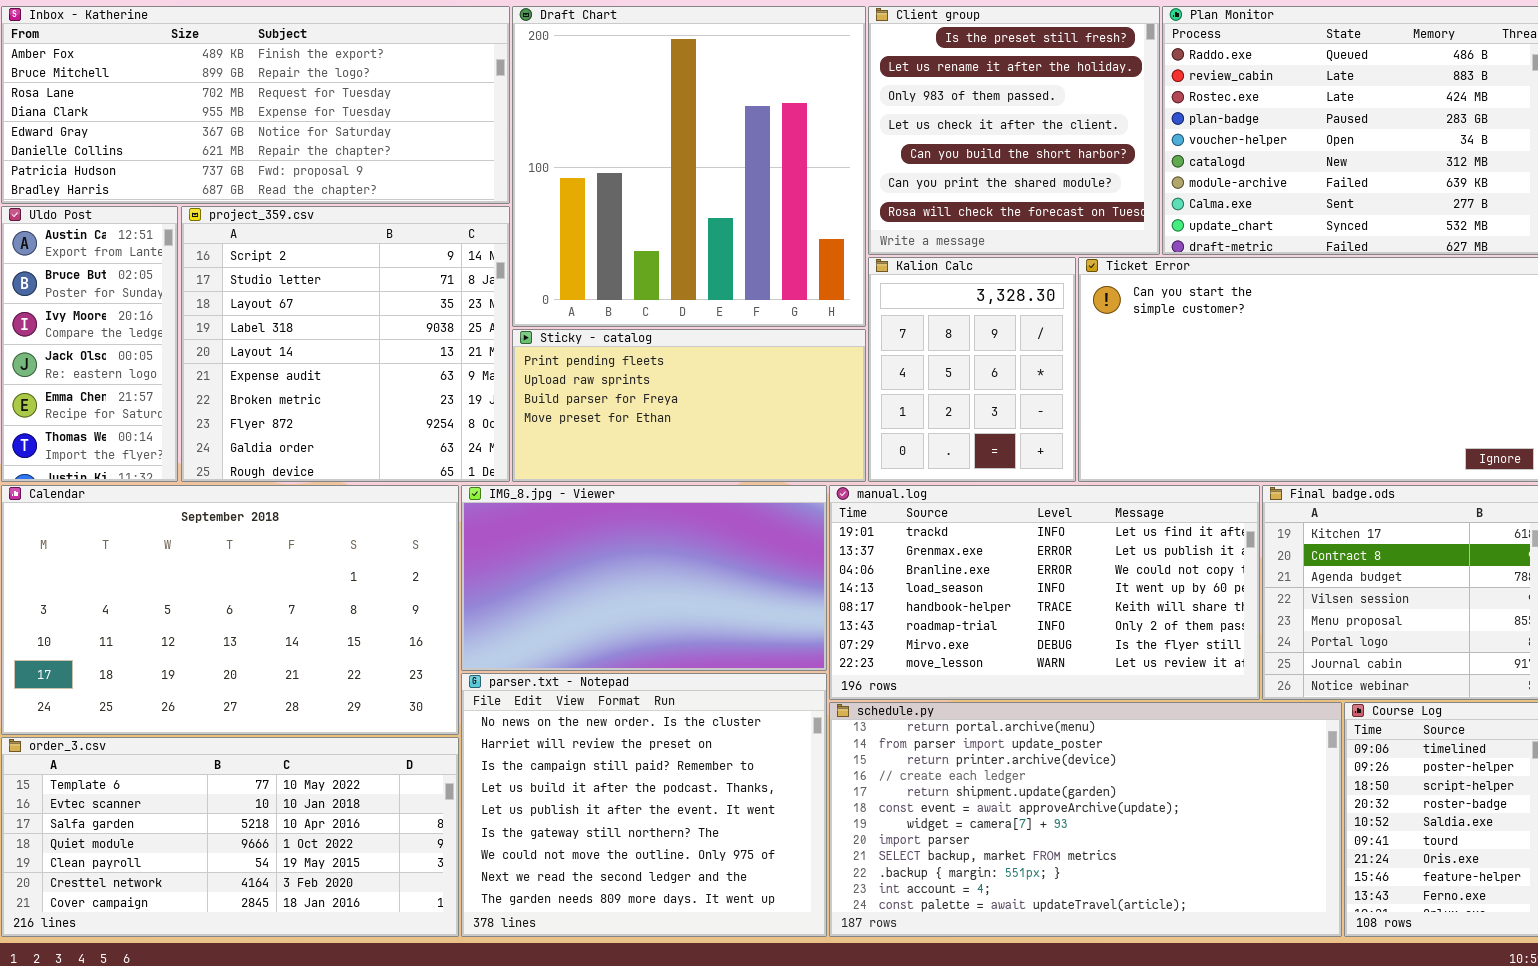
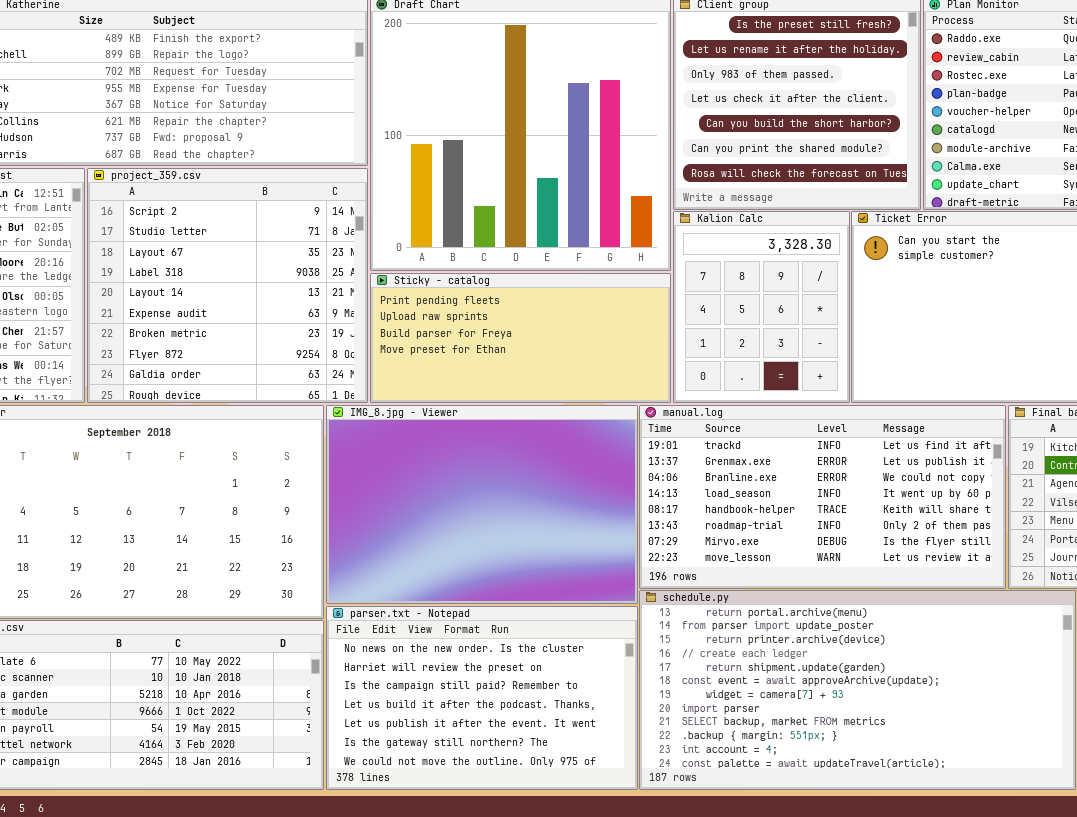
IMG_8.jpg - Viewer: [461,485,827,671] -> [326,405,638,604], resized
parser.txt - Notepad: [461,673,827,937] -> [326,606,638,790], resized

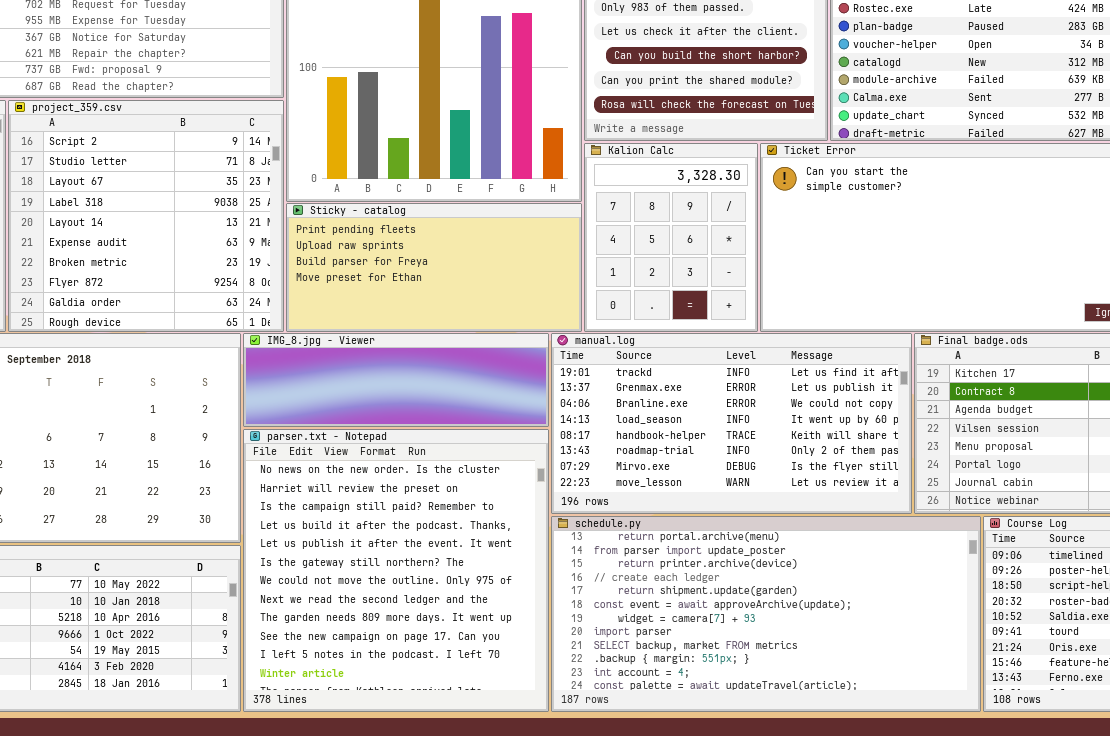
IMG_8.jpg - Viewer: [326,405,638,604] -> [243,333,549,427], resized
parser.txt - Notepad: [326,606,638,790] -> [243,429,549,712], resized

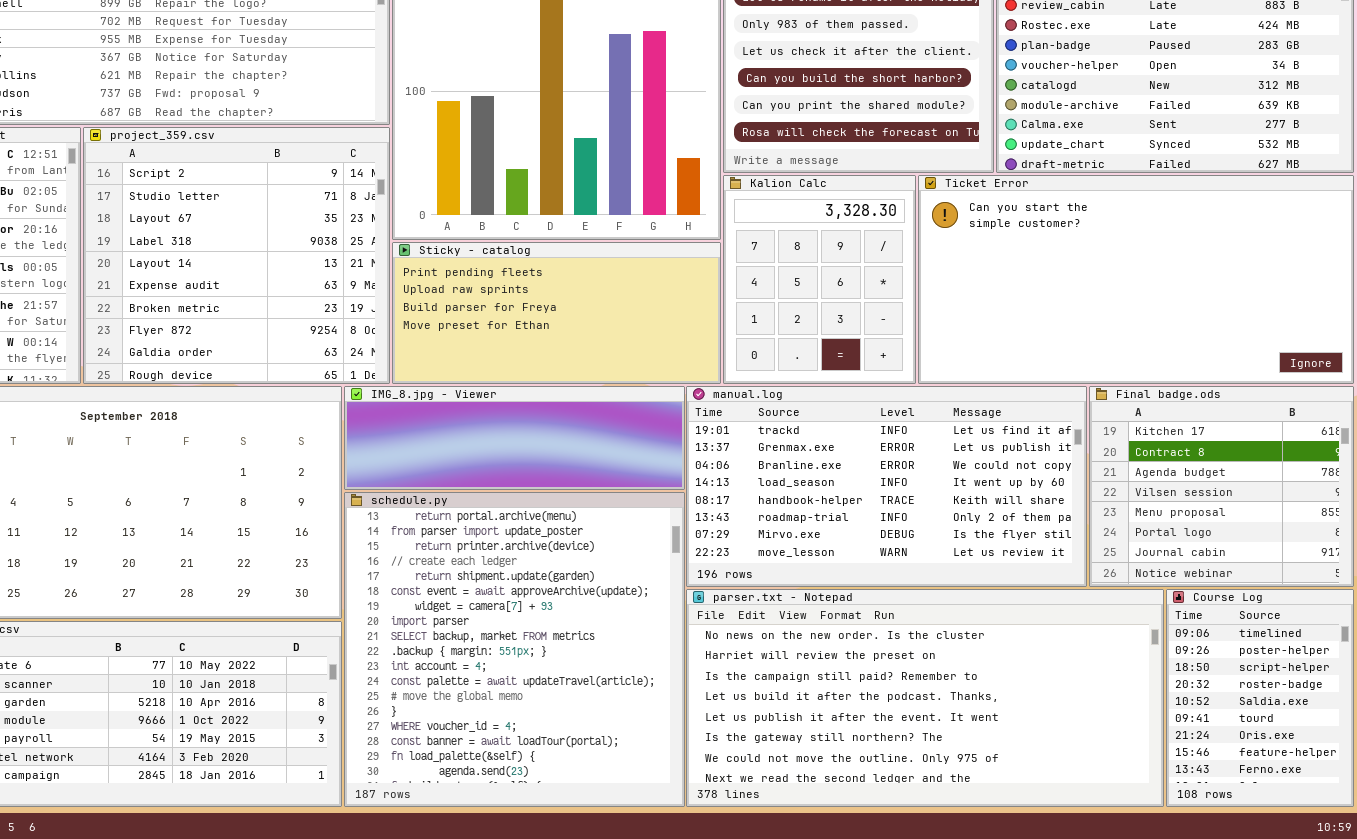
parser.txt - Notepad: [243,429,549,712] -> [686,589,1164,807], moved, resized
schedule.py: [551,516,981,712] -> [344,492,685,807], moved, resized

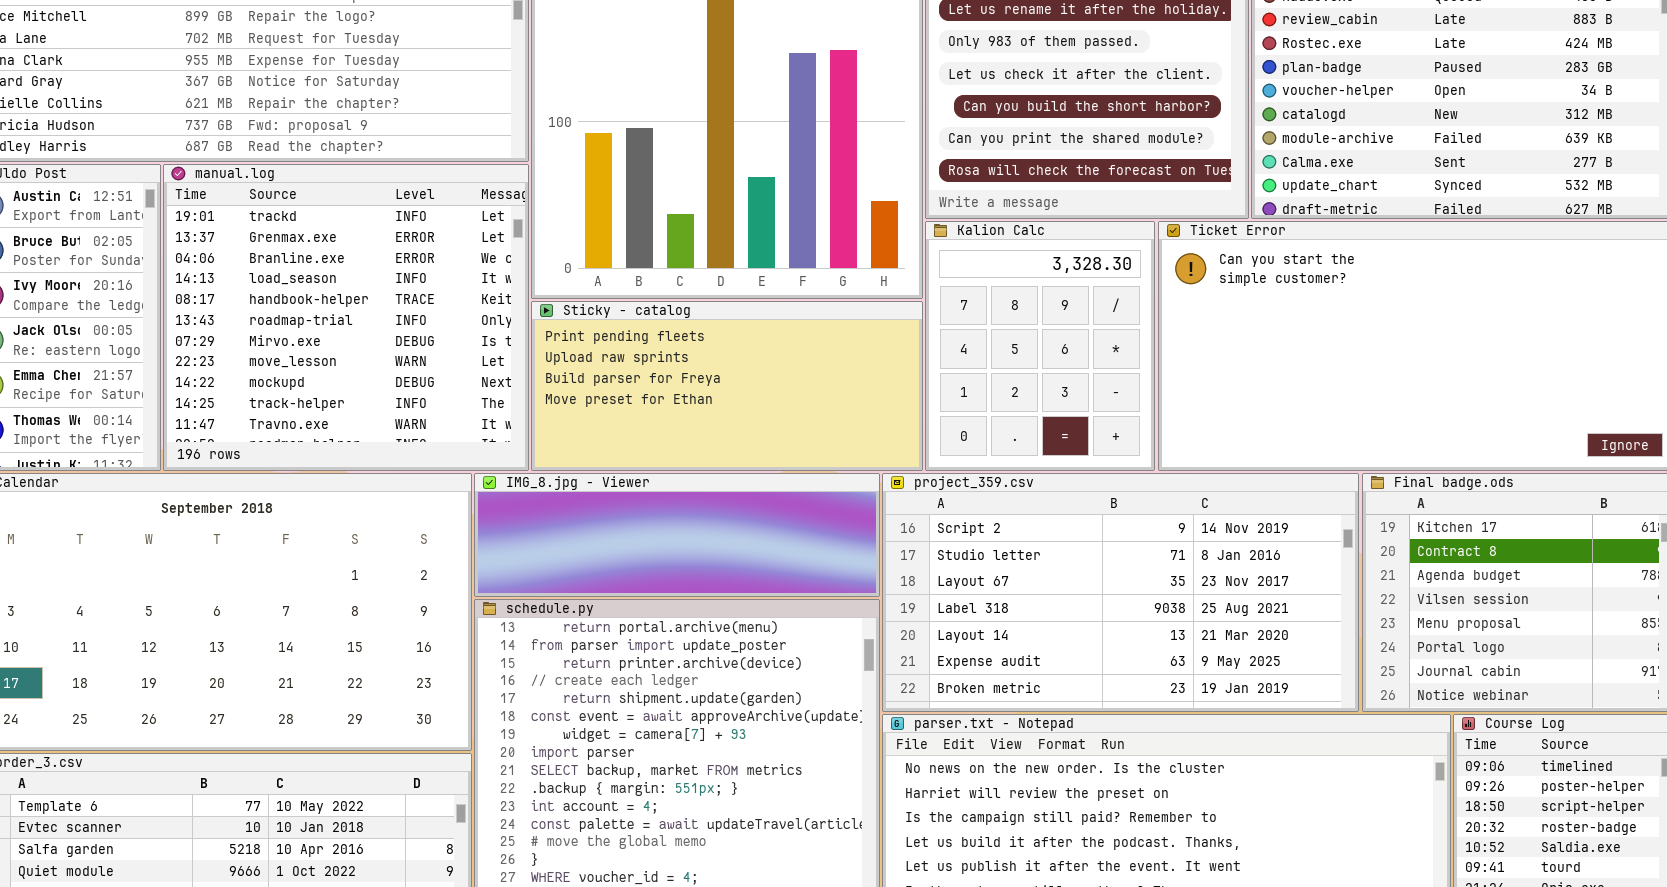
project_359.csv: [83,127,390,384] -> [882,473,1359,712], moved, resized
manual.log: [686,386,1087,587] -> [163,164,529,471], moved, resized

